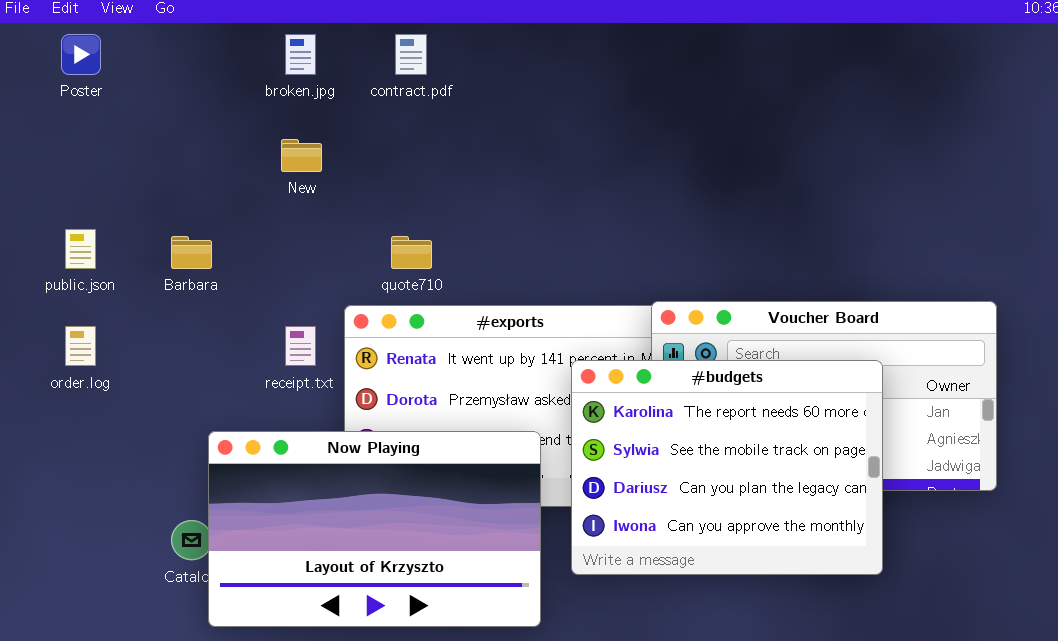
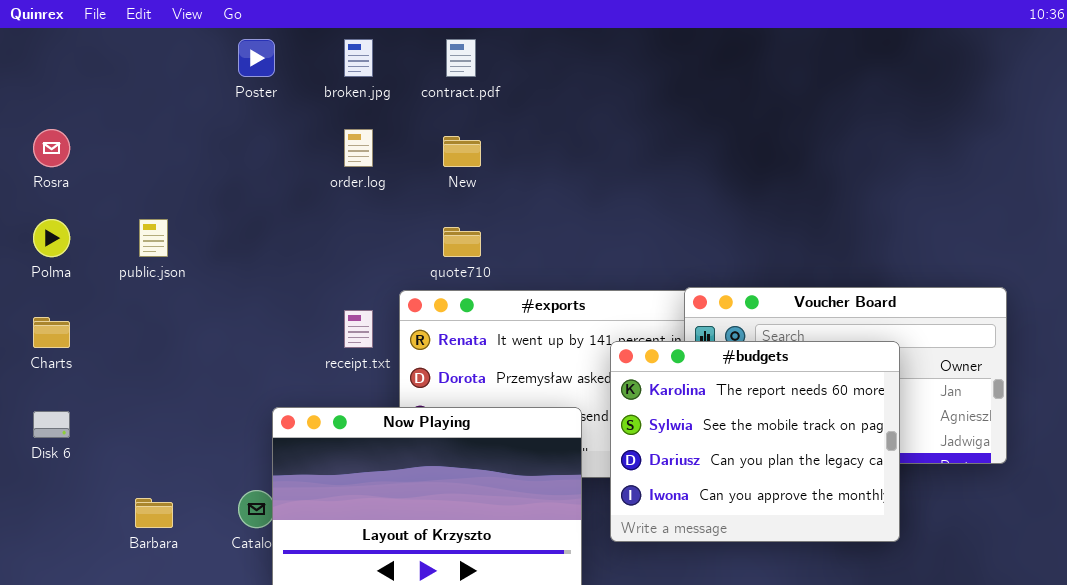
Poster: [61,34,101,75] -> [238,39,275,77], moved
New: [281,139,322,172] -> [443,136,481,167], moved
Barbara: [171,236,212,269] -> [135,498,173,528], moved
order.log: [65,326,96,366] -> [344,129,373,167], moved

